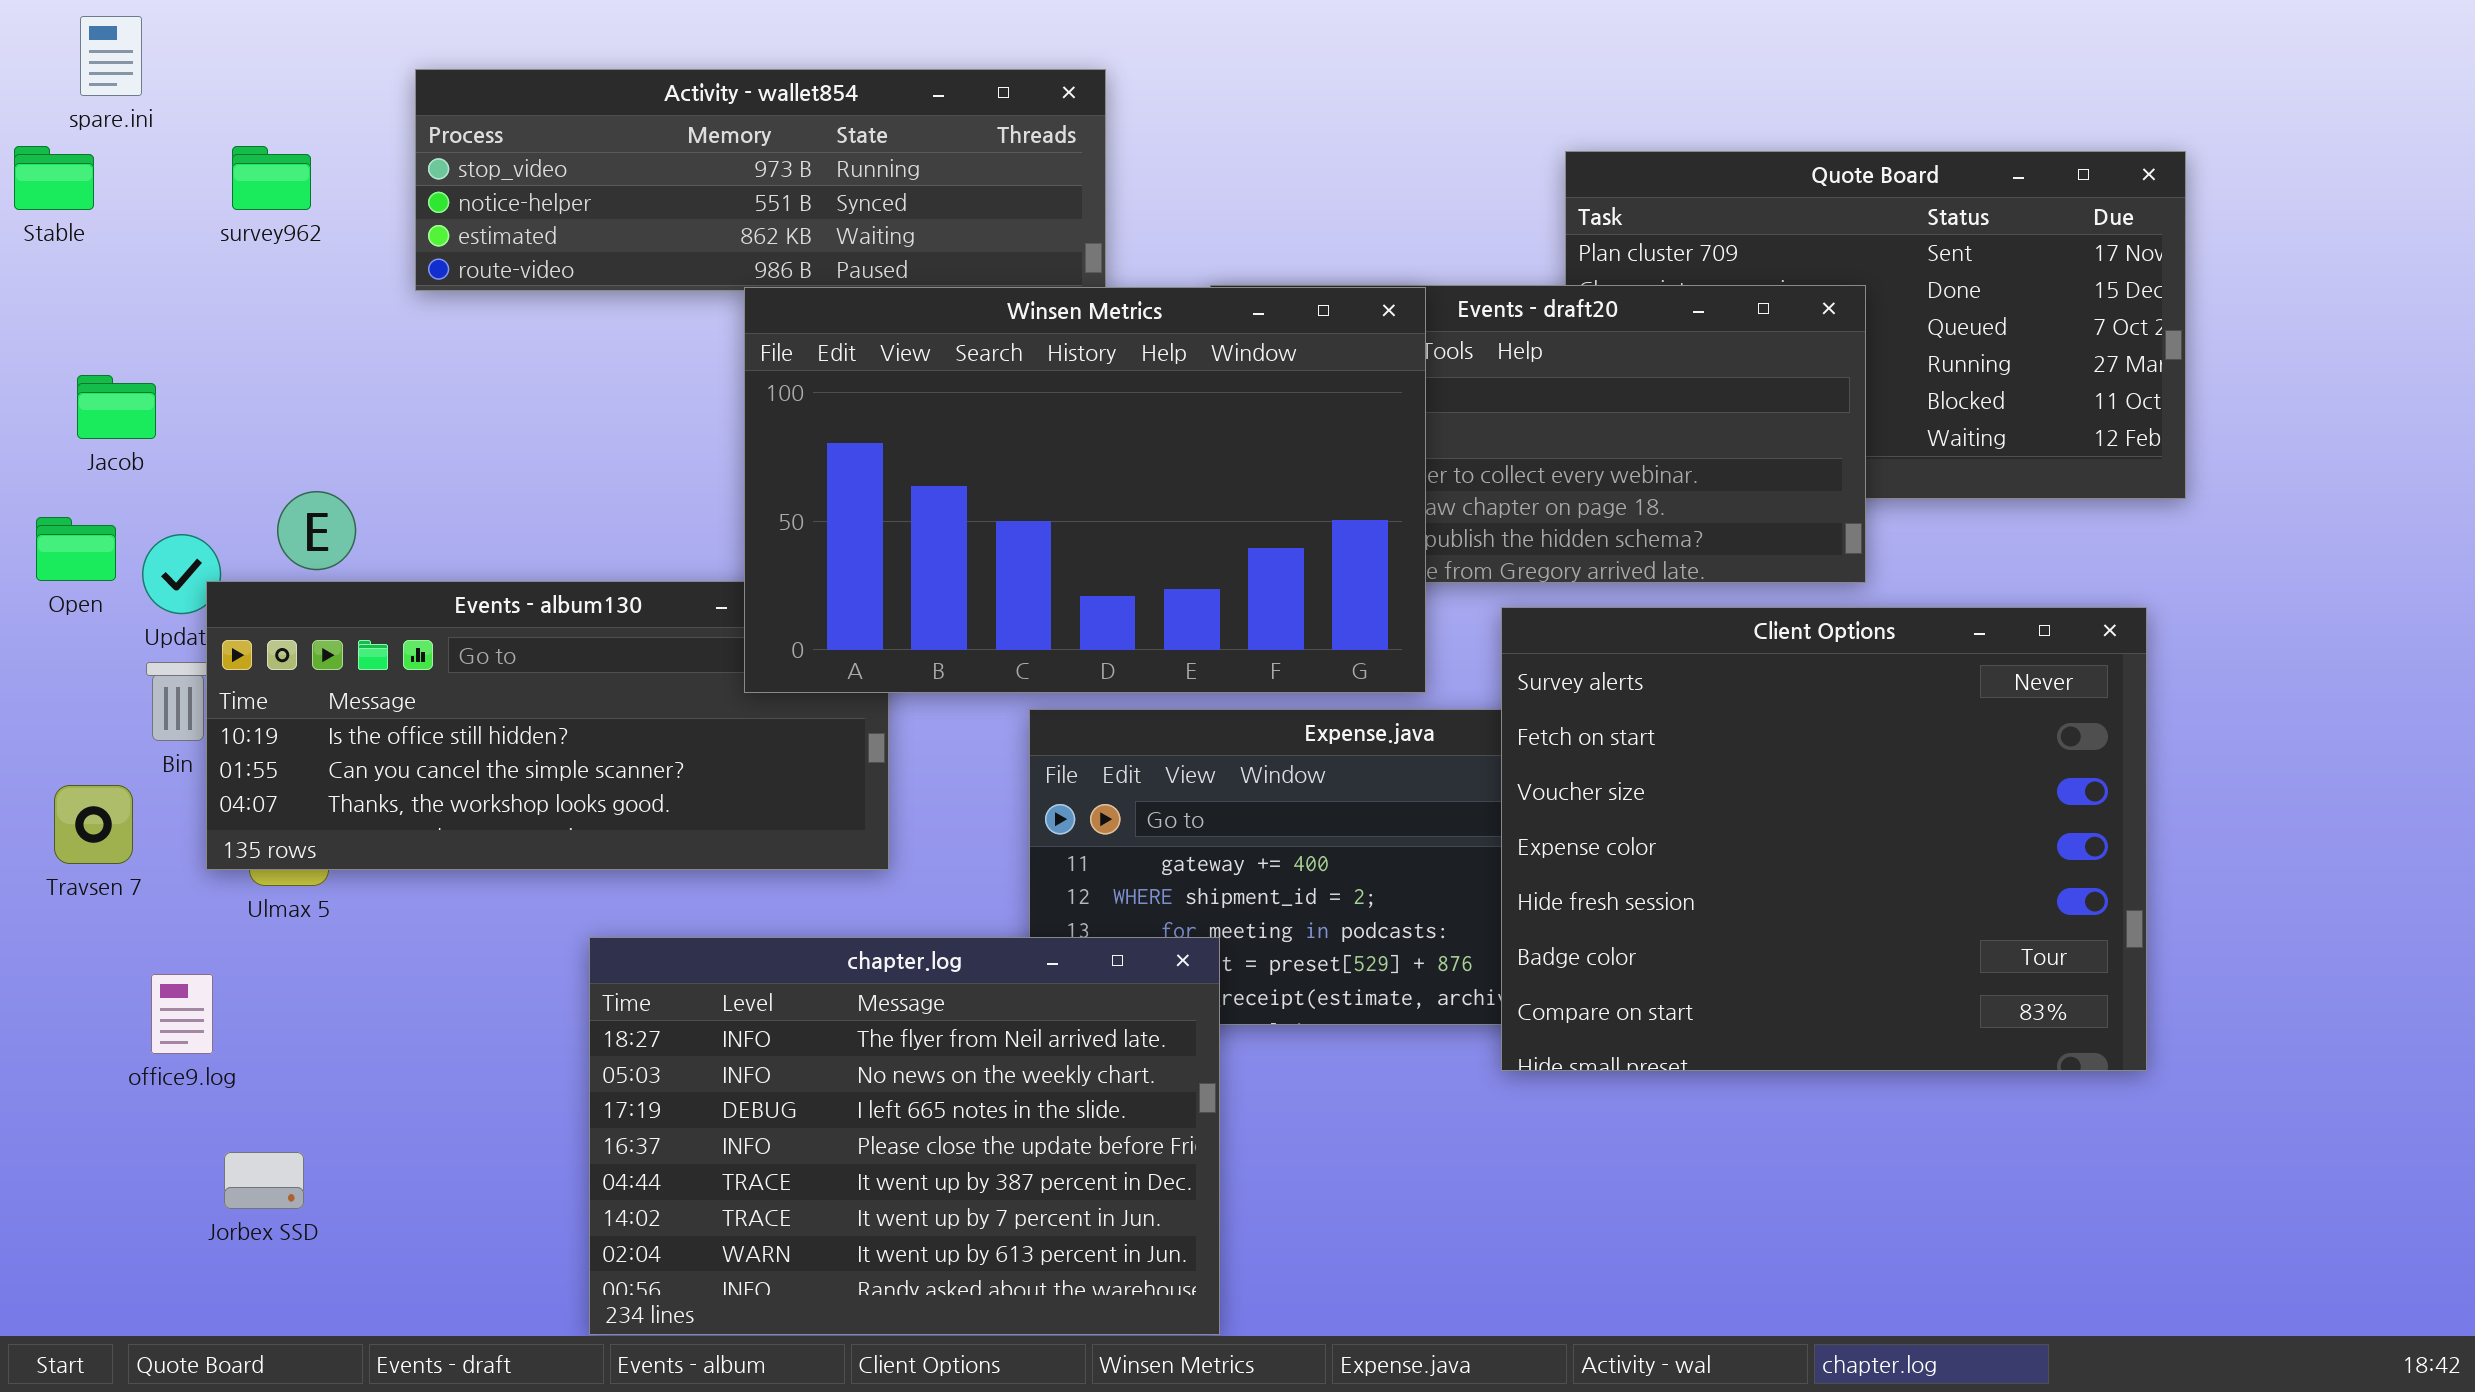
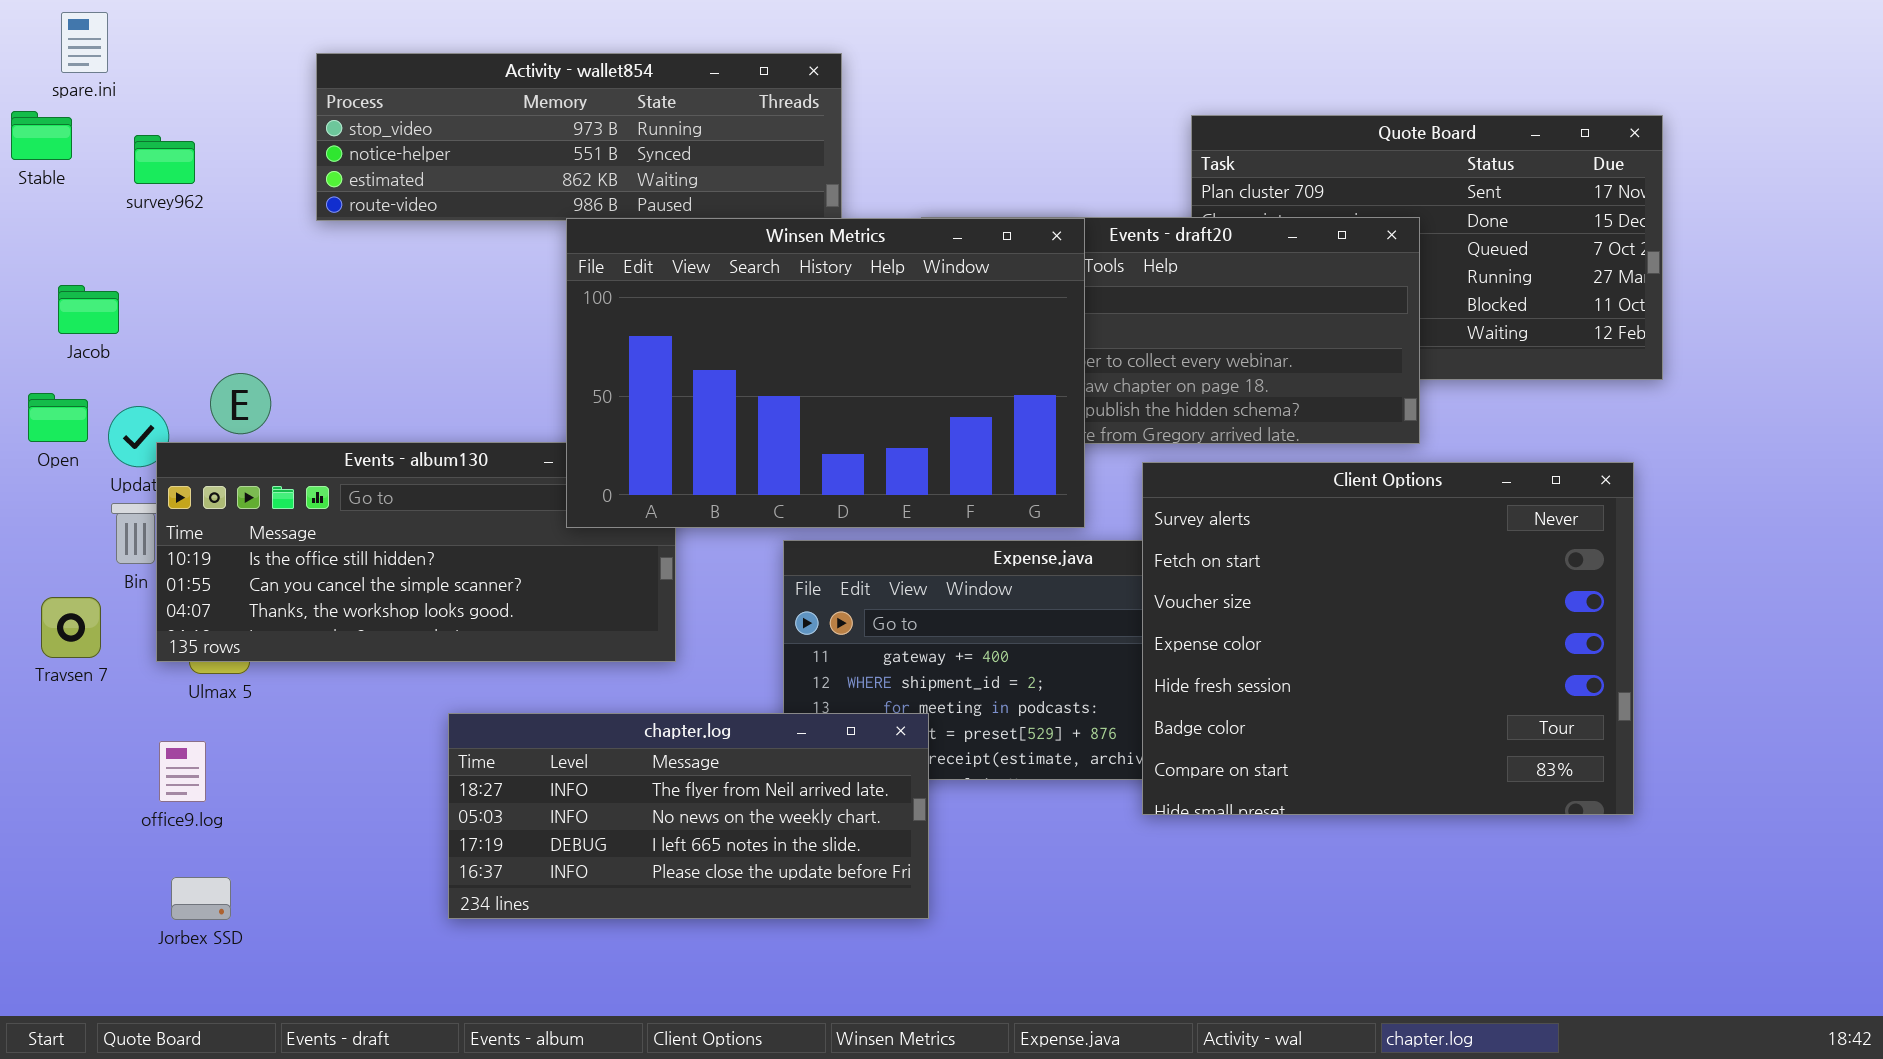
survey962: [232,146,311,210] -> [134,135,195,184], moved
chapter.log: [589,937,1220,1335] -> [448,713,929,919], resized
office9.log: [151,974,213,1054] -> [159,741,206,802], moved

